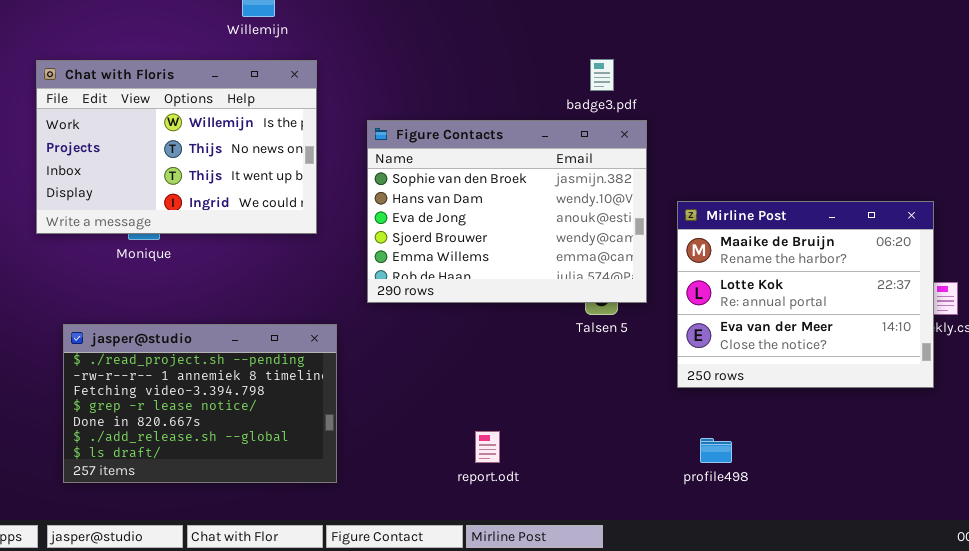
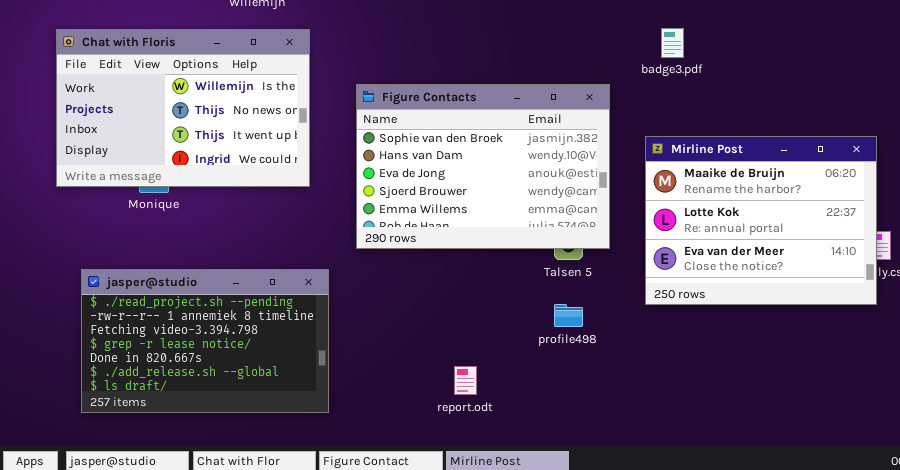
badge3.pdf: [590,59,614,91] -> [661,28,684,58], moved
Mirline Post: [677,201,934,388] -> [645,136,877,305], moved
profile498: [700,438,732,463] -> [554,304,583,327], moved

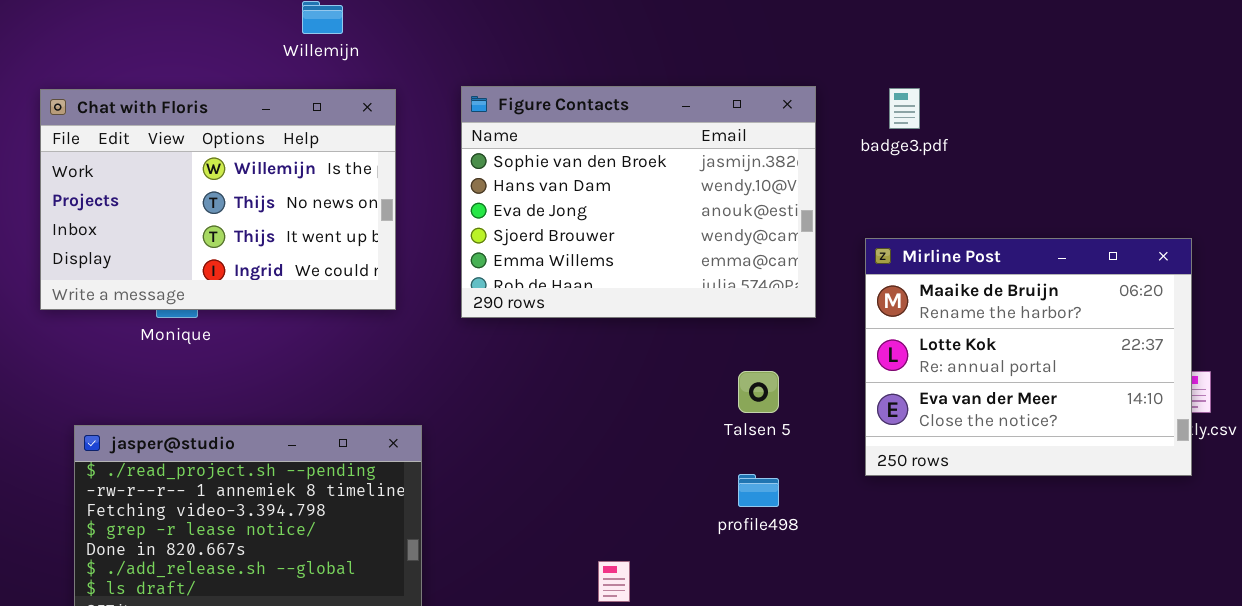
Figure Contacts: [356,84,610,249] -> [461,86,816,318], moved

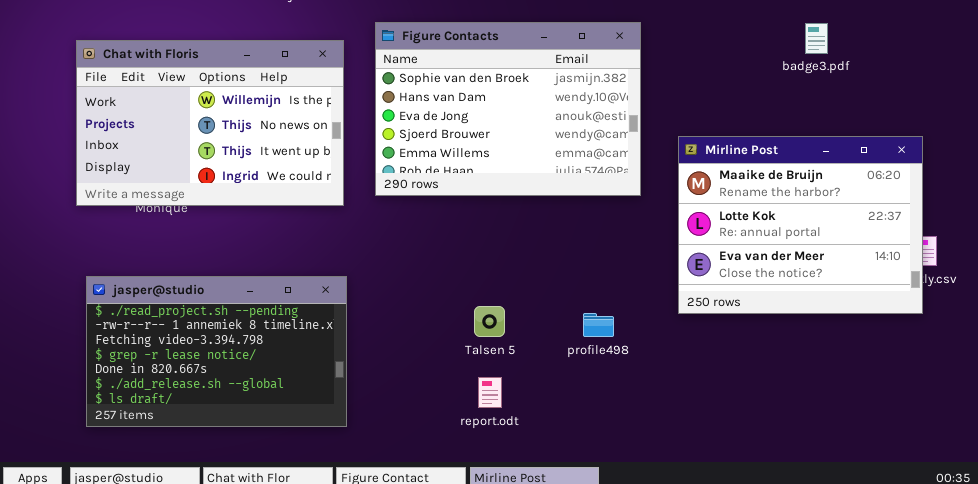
badge3.pdf: [889,88,920,129] -> [805,23,828,54], moved
Chat with Floris: [40,89,396,310] -> [76,40,344,206], moved
Talsen 5: [738,371,779,413] -> [474,306,505,337], moved

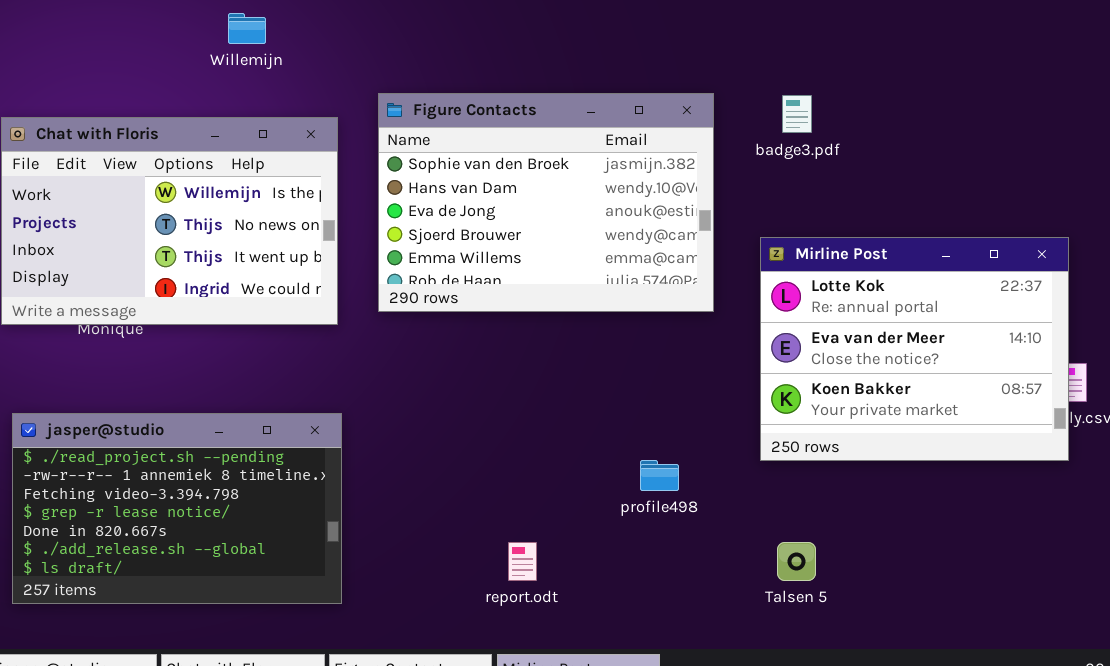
badge3.pdf: [805,23,828,54] -> [782,95,812,133], moved
Mirline Post: [678,136,923,314] -> [760,237,1069,461], scrolled down 1 row
Talsen 5: [474,306,505,337] -> [777,542,816,581], moved

